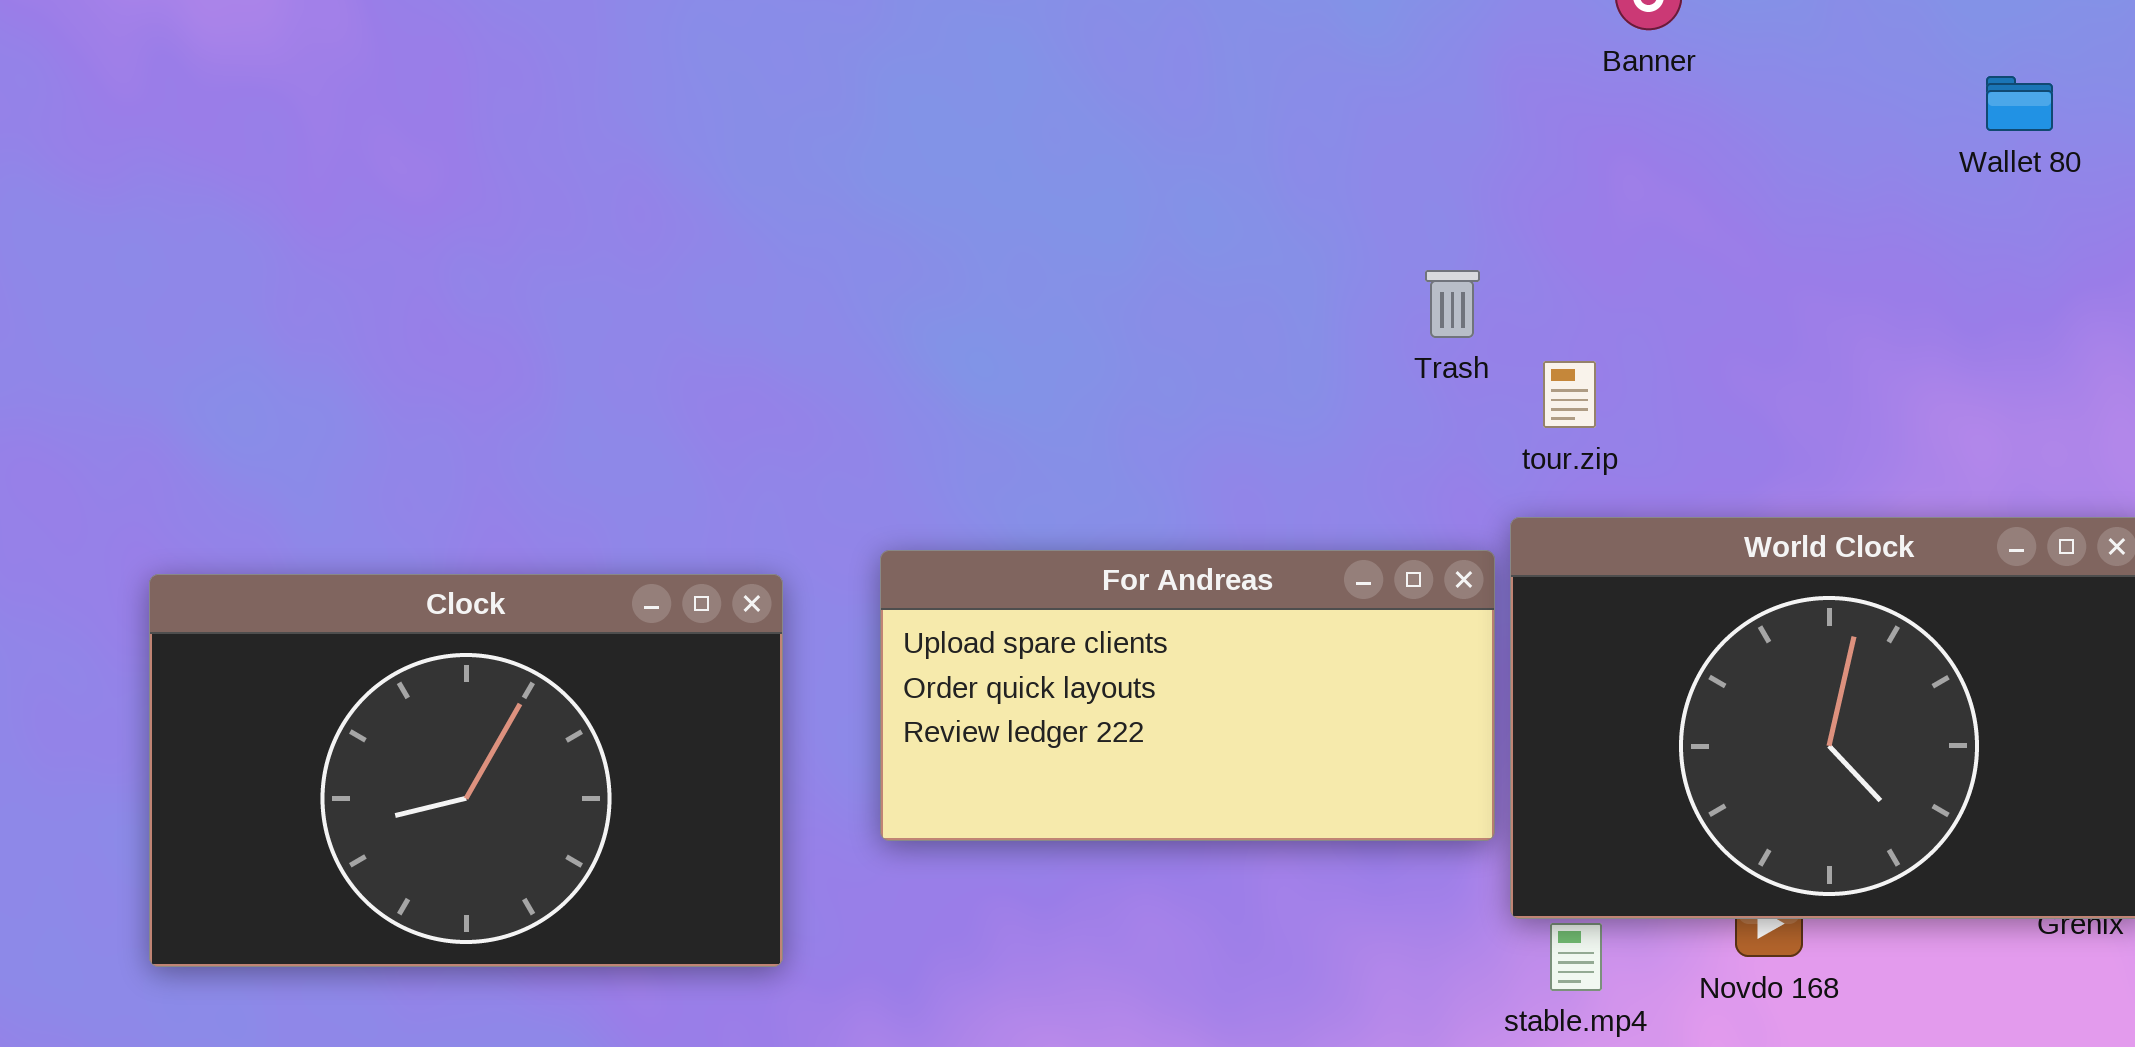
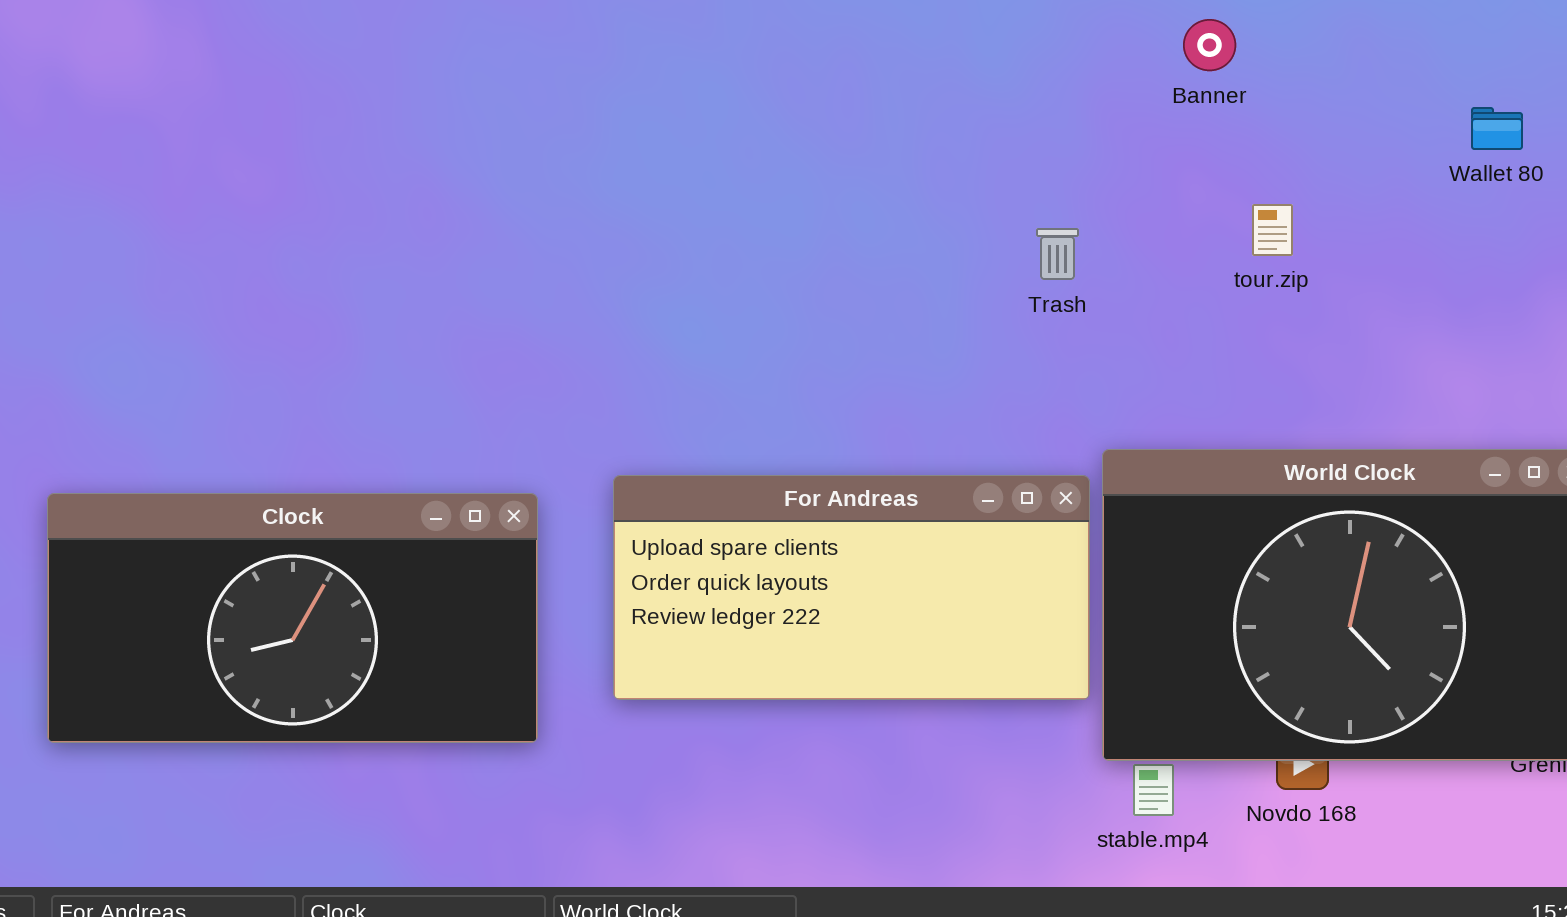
Trash: [1425,270,1480,338] -> [1036,228,1079,280], moved
tour.zip: [1543,361,1596,428] -> [1252,204,1293,256], moved
Clock: [149,574,783,967] -> [47,493,538,743], resized

